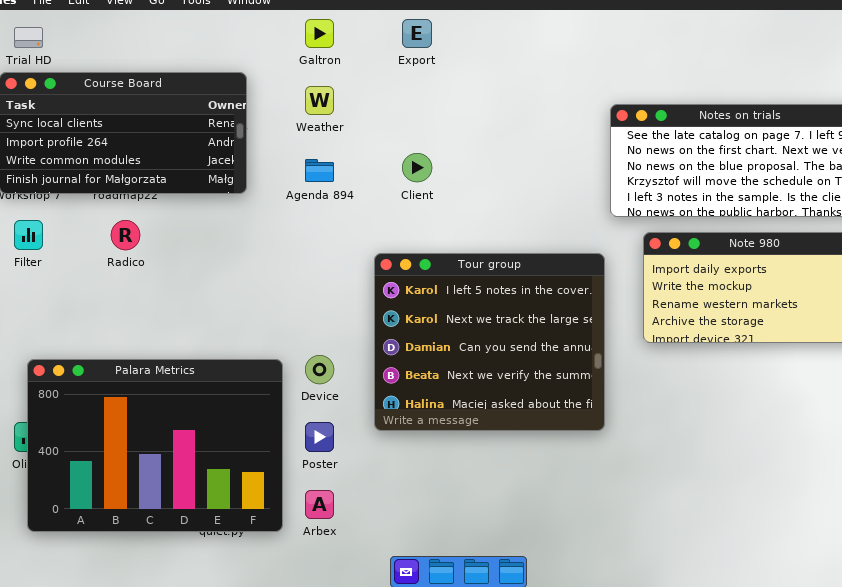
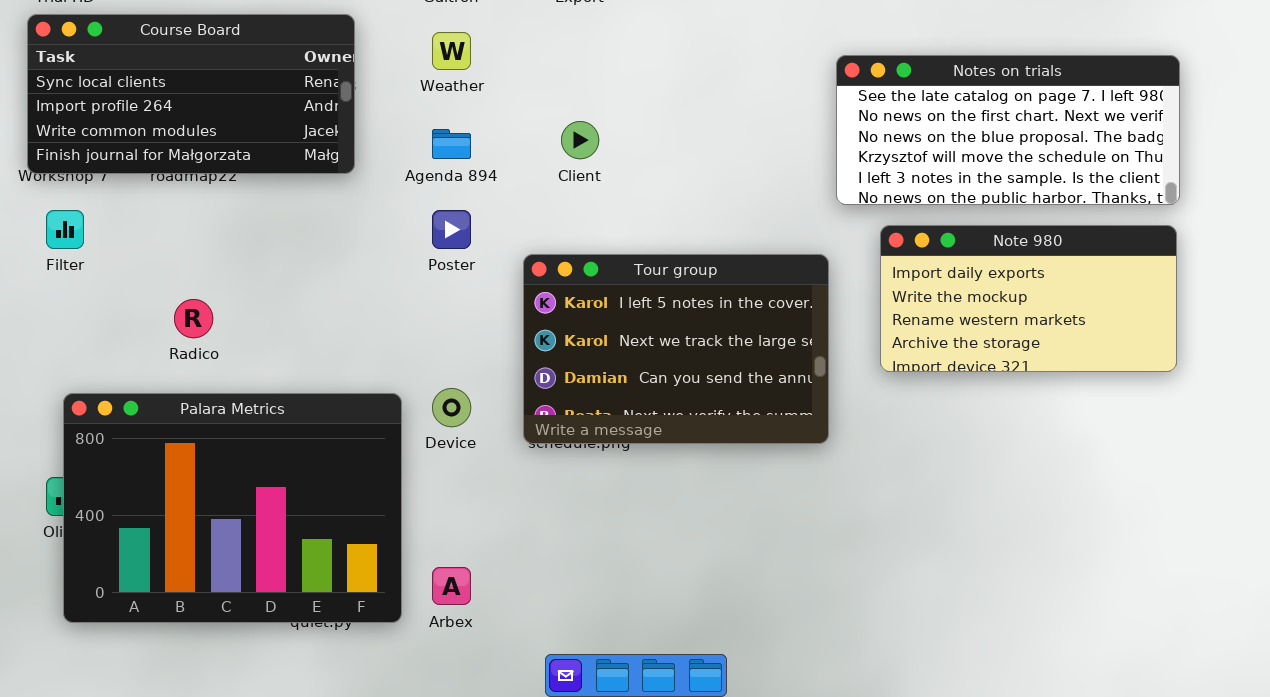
Radico: [111,220,140,250] -> [174,299,213,338], moved
Tour group: [374,253,605,431] -> [523,254,829,444], resized
Poster: [305,422,334,452] -> [432,210,471,249], moved

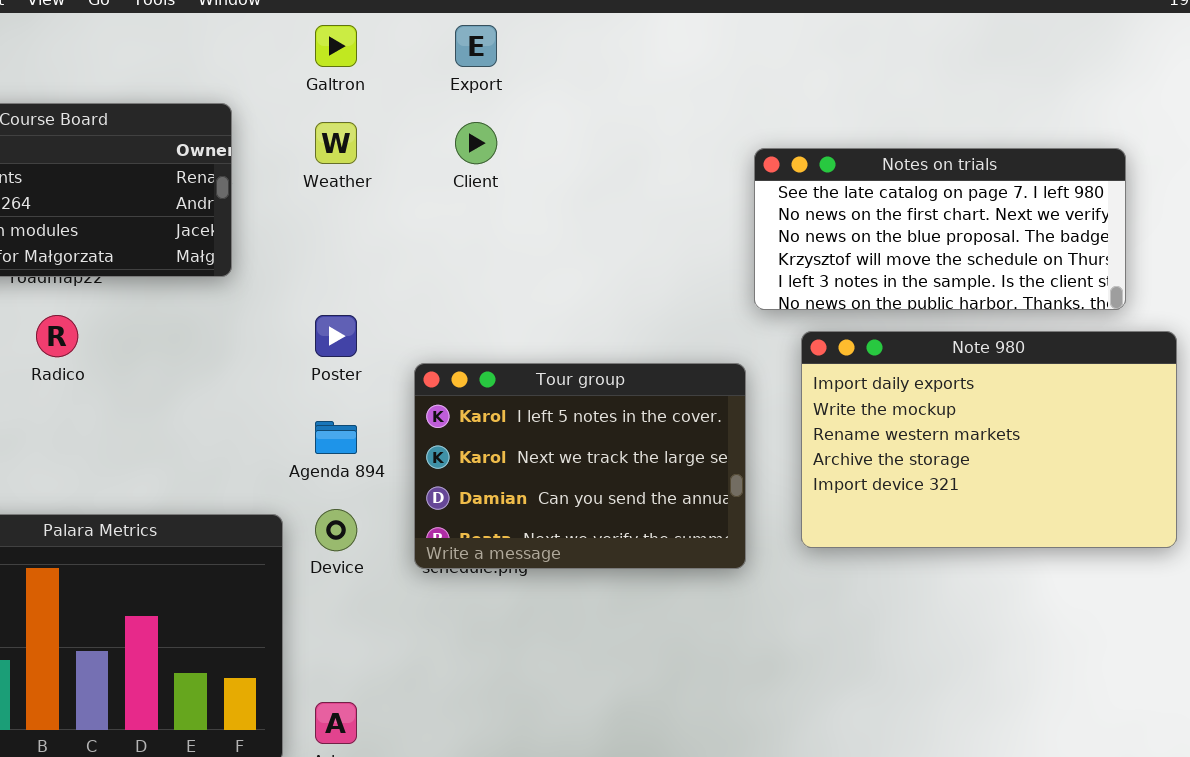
Client: [561,121,599,159] -> [455,122,497,164], moved
Agenda 894: [432,129,471,159] -> [315,421,357,454], moved
Note 980: [880,225,1177,372] -> [801,331,1177,548], resized
Radico: [174,299,213,338] -> [36,315,78,357], moved

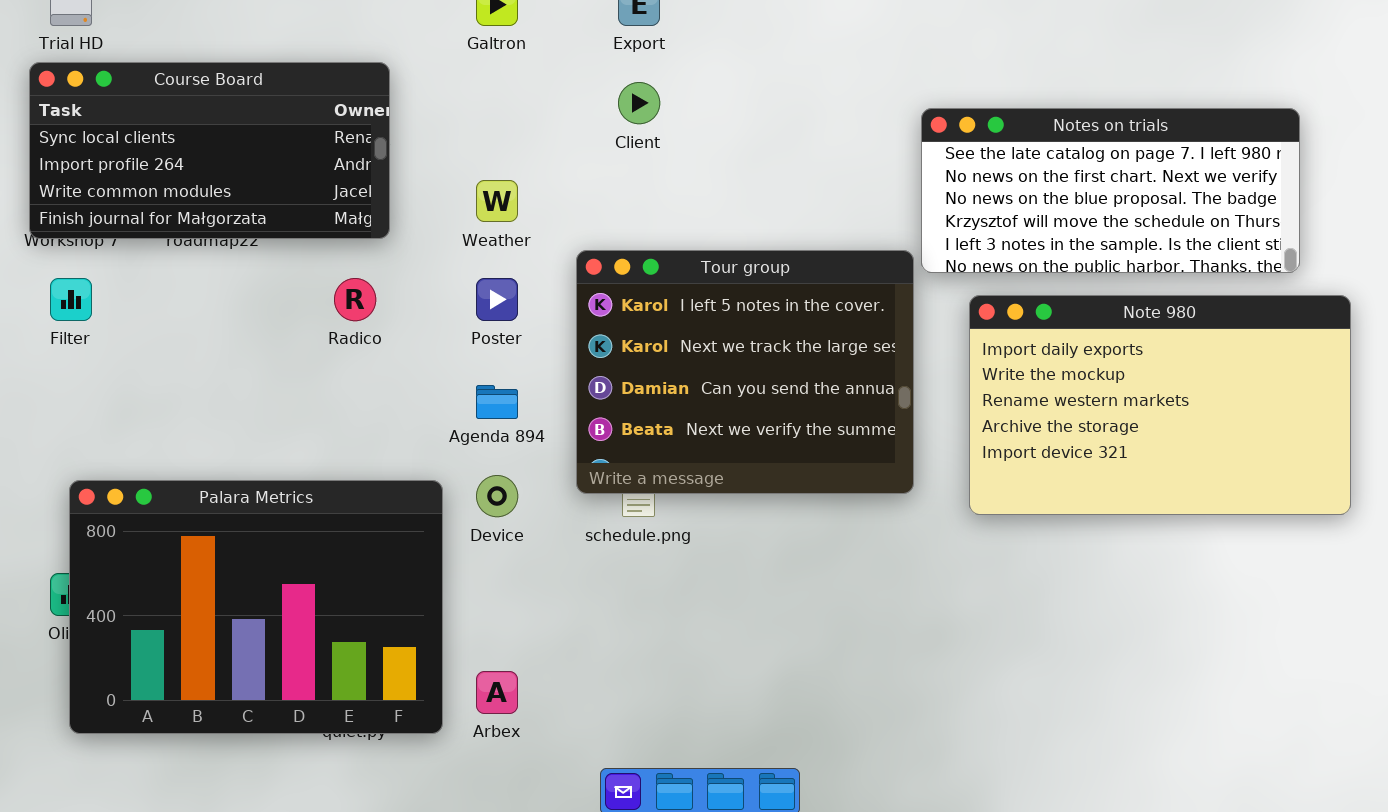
Weather: [315,122,357,164] -> [476,180,518,222], moved
Radico: [36,315,78,357] -> [334,278,376,321], moved
Tour group: [414,363,746,569] -> [576,250,914,494], moved, resized

